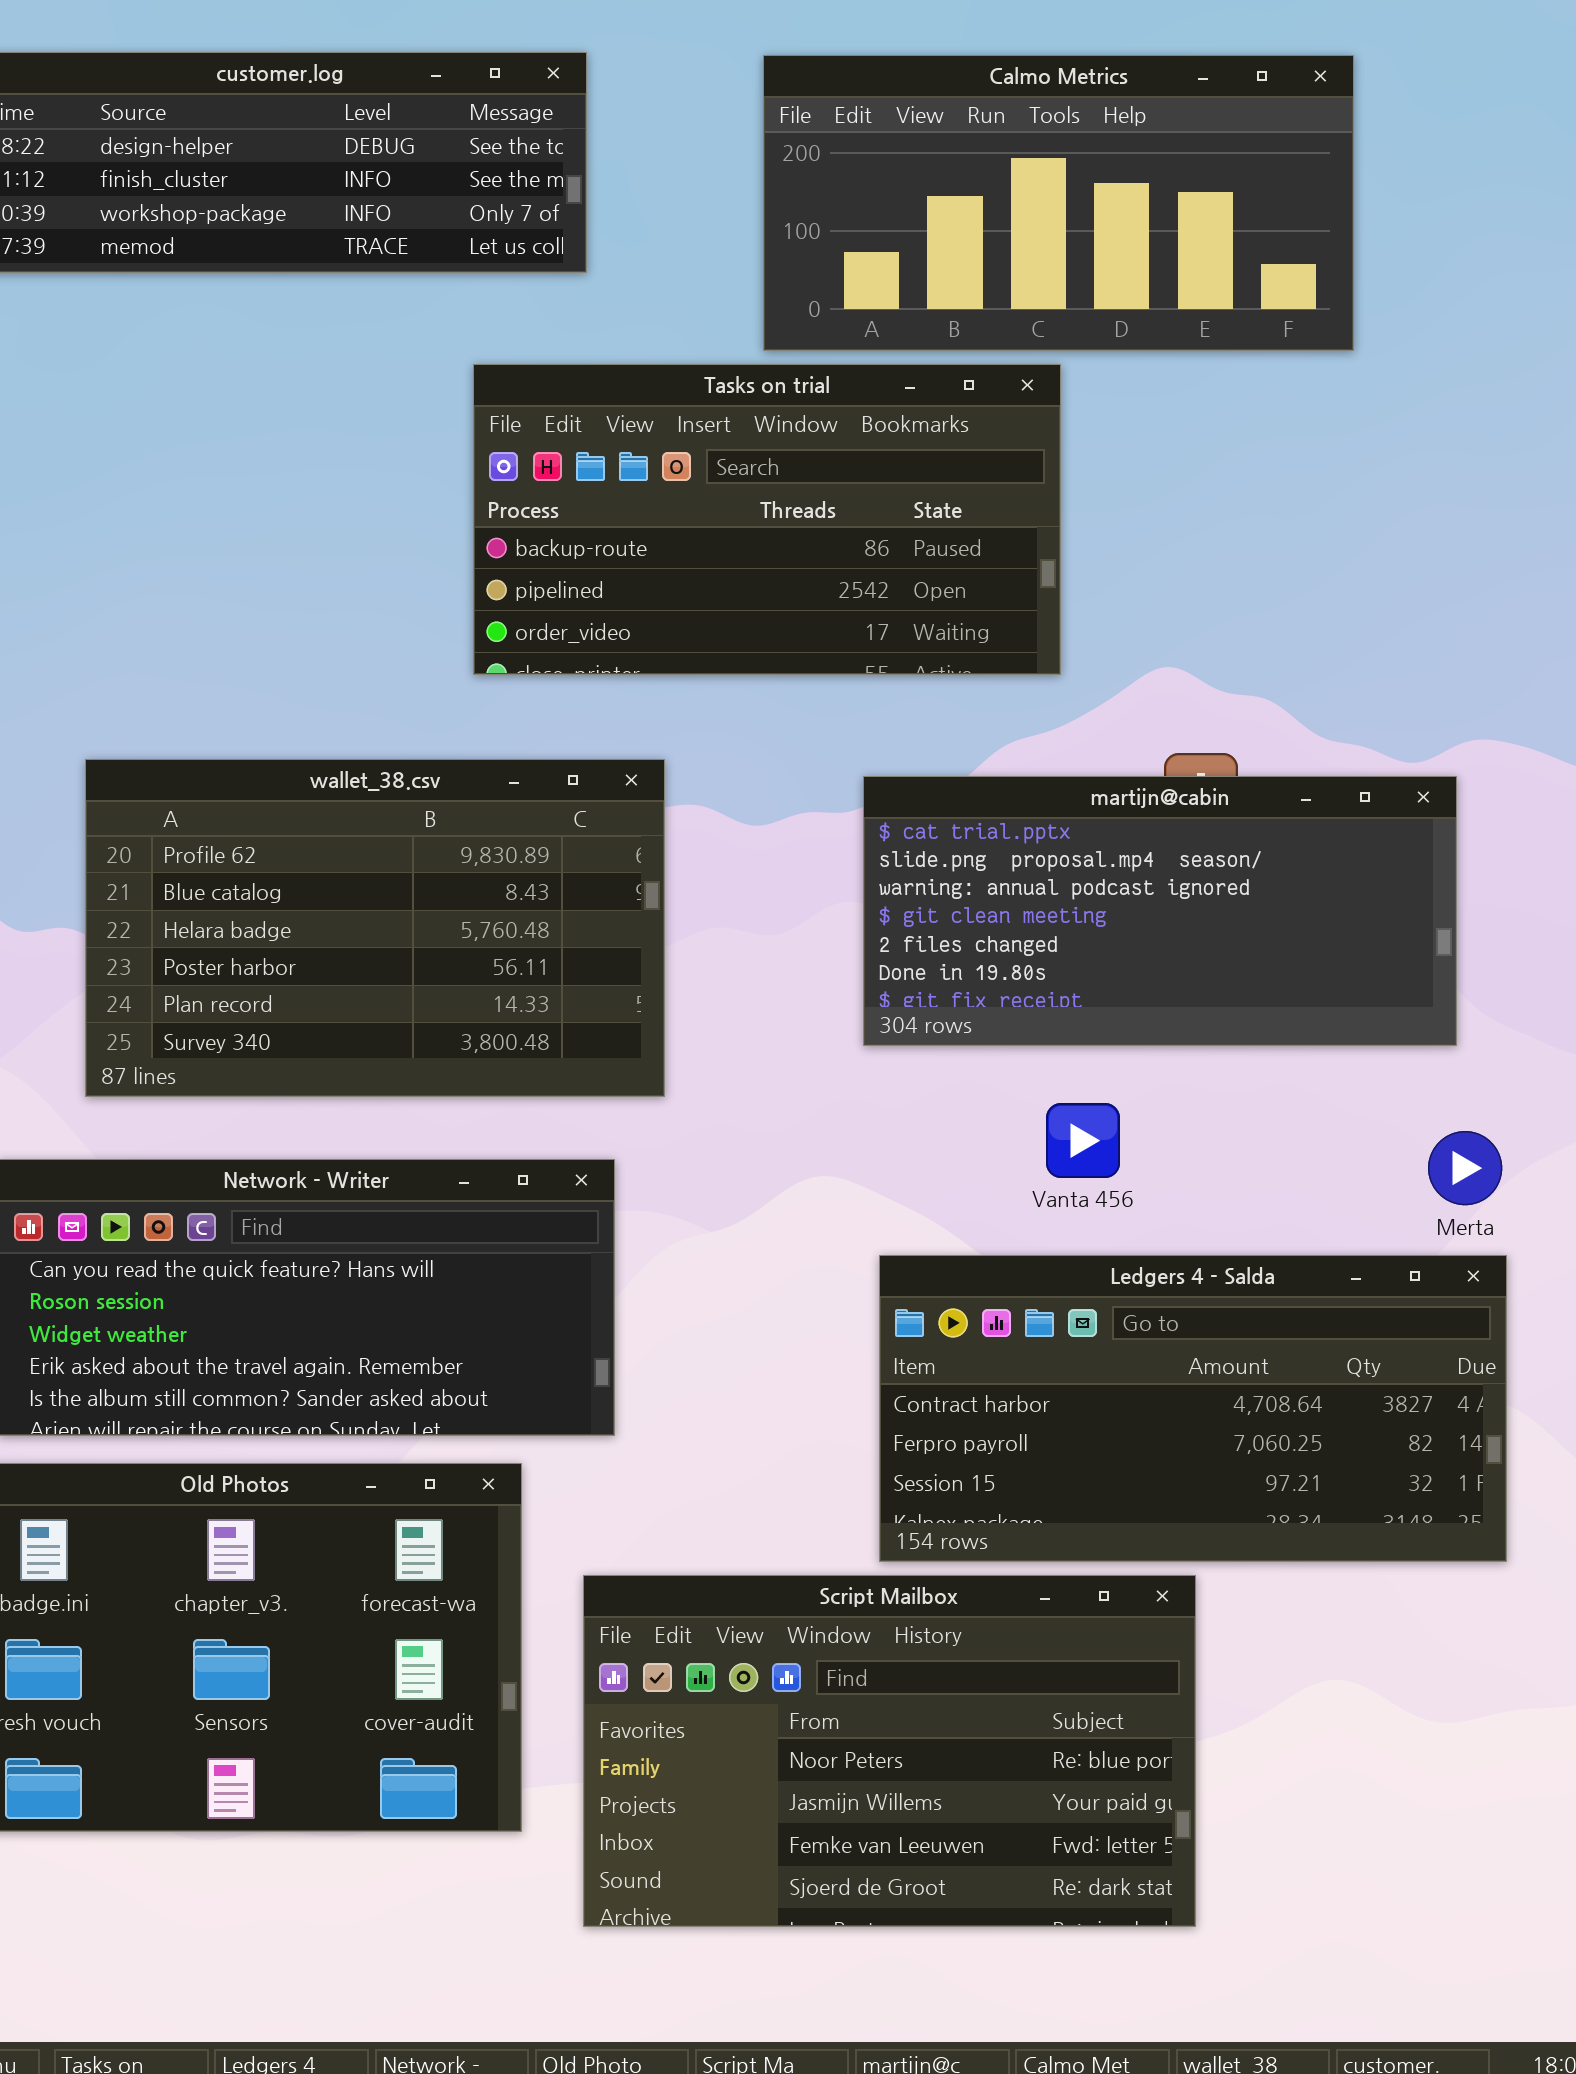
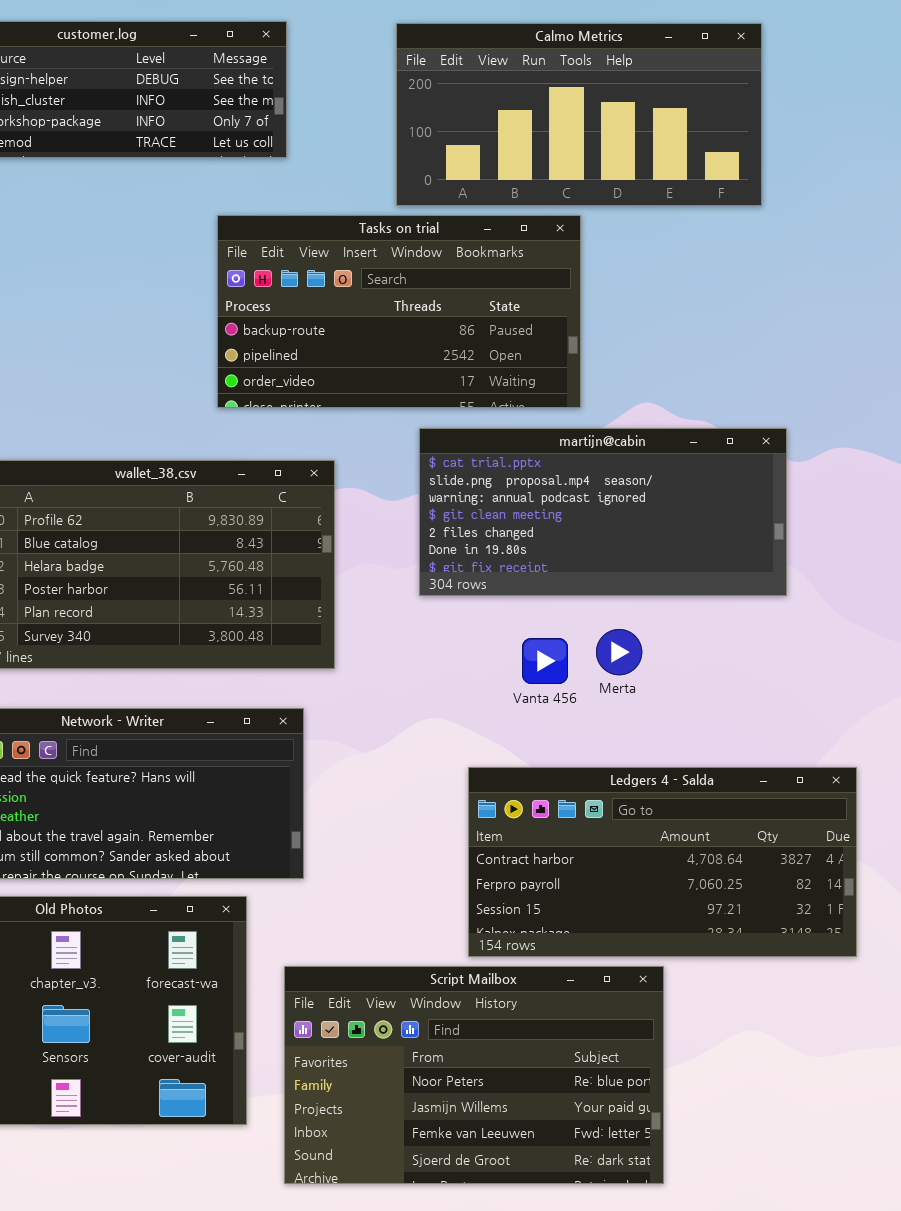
martijn@cabin: [863,776,1457,1046] -> [419,428,787,596], moved
Vanta 456: [1046,1103,1120,1178] -> [522,638,568,684], moved
Merta: [1428,1131,1502,1205] -> [596,629,642,675], moved

